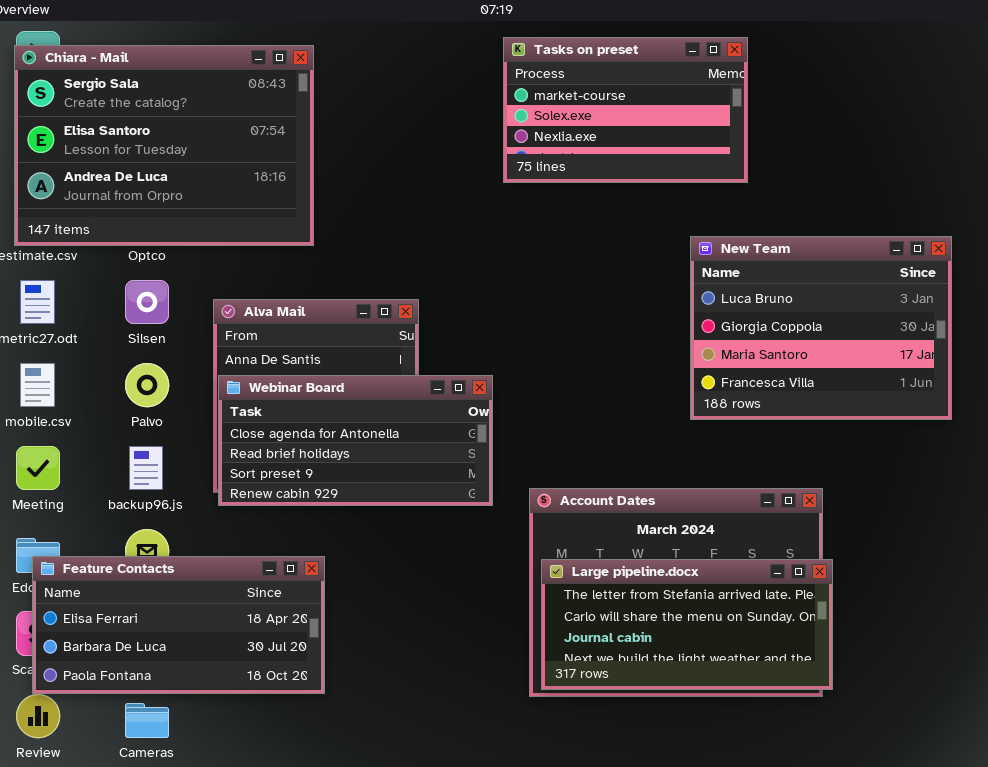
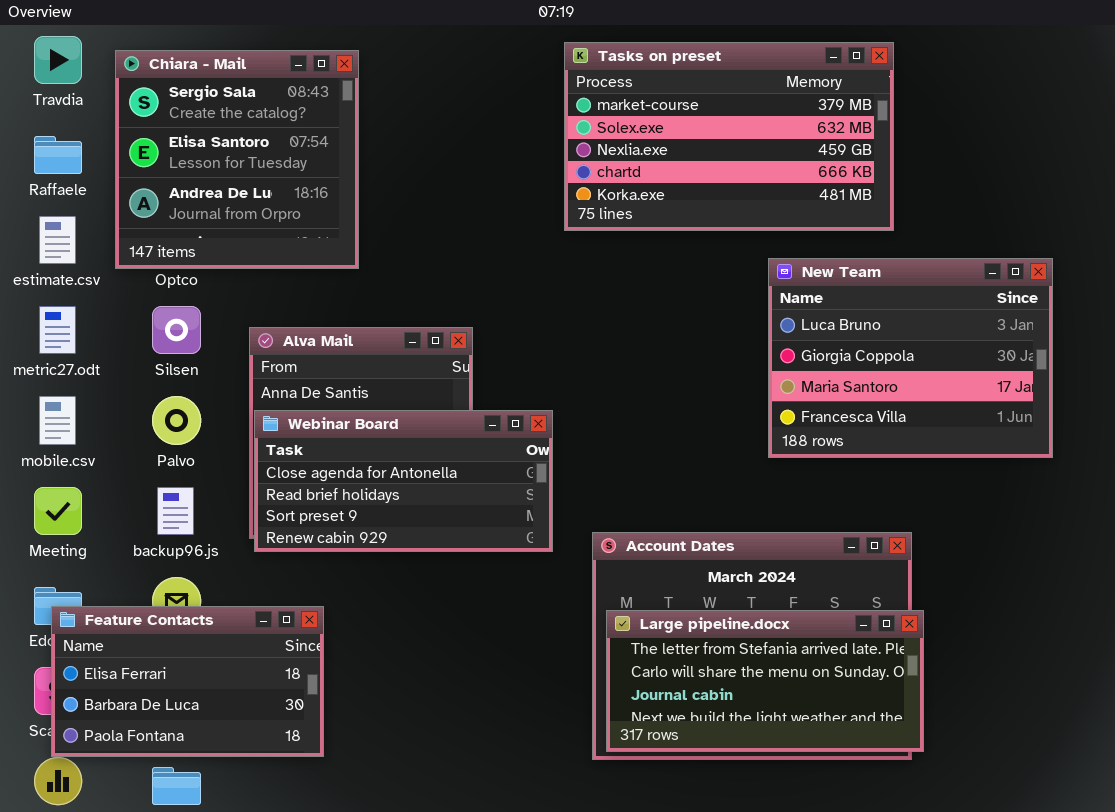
Tasks on preset: [503,37,748,183] -> [564,42,894,231], resized
Chiara - Mail: [14,45,314,246] -> [115,50,359,269], resized
Feature Contacts: [32,556,325,694] -> [51,606,324,757], resized

